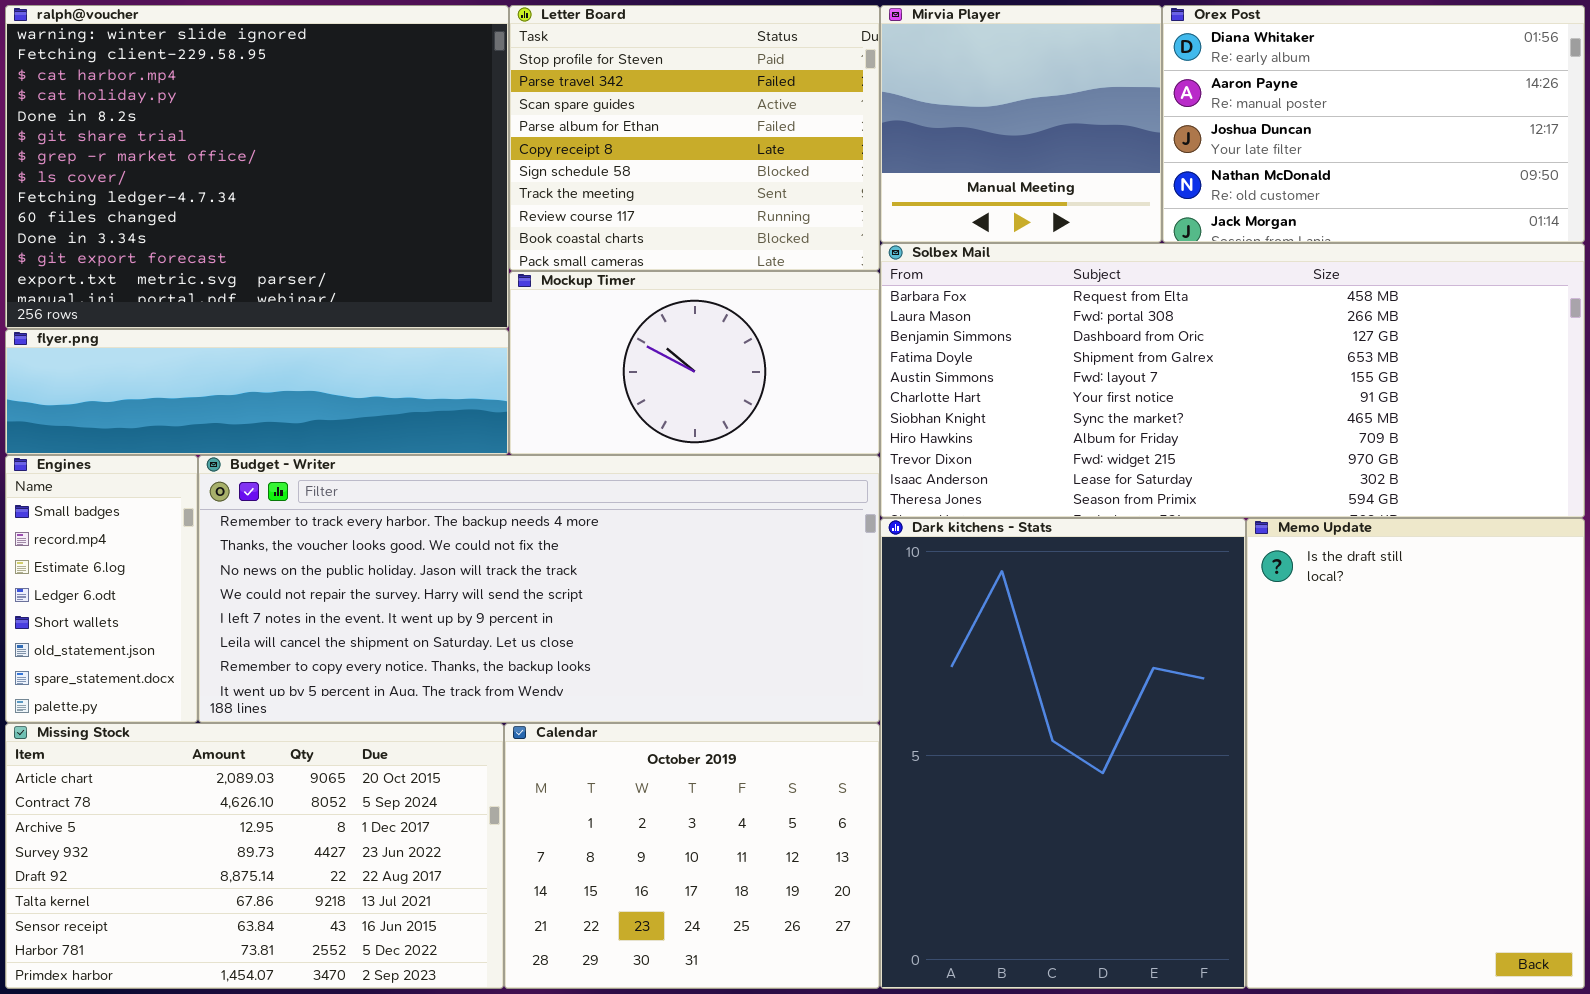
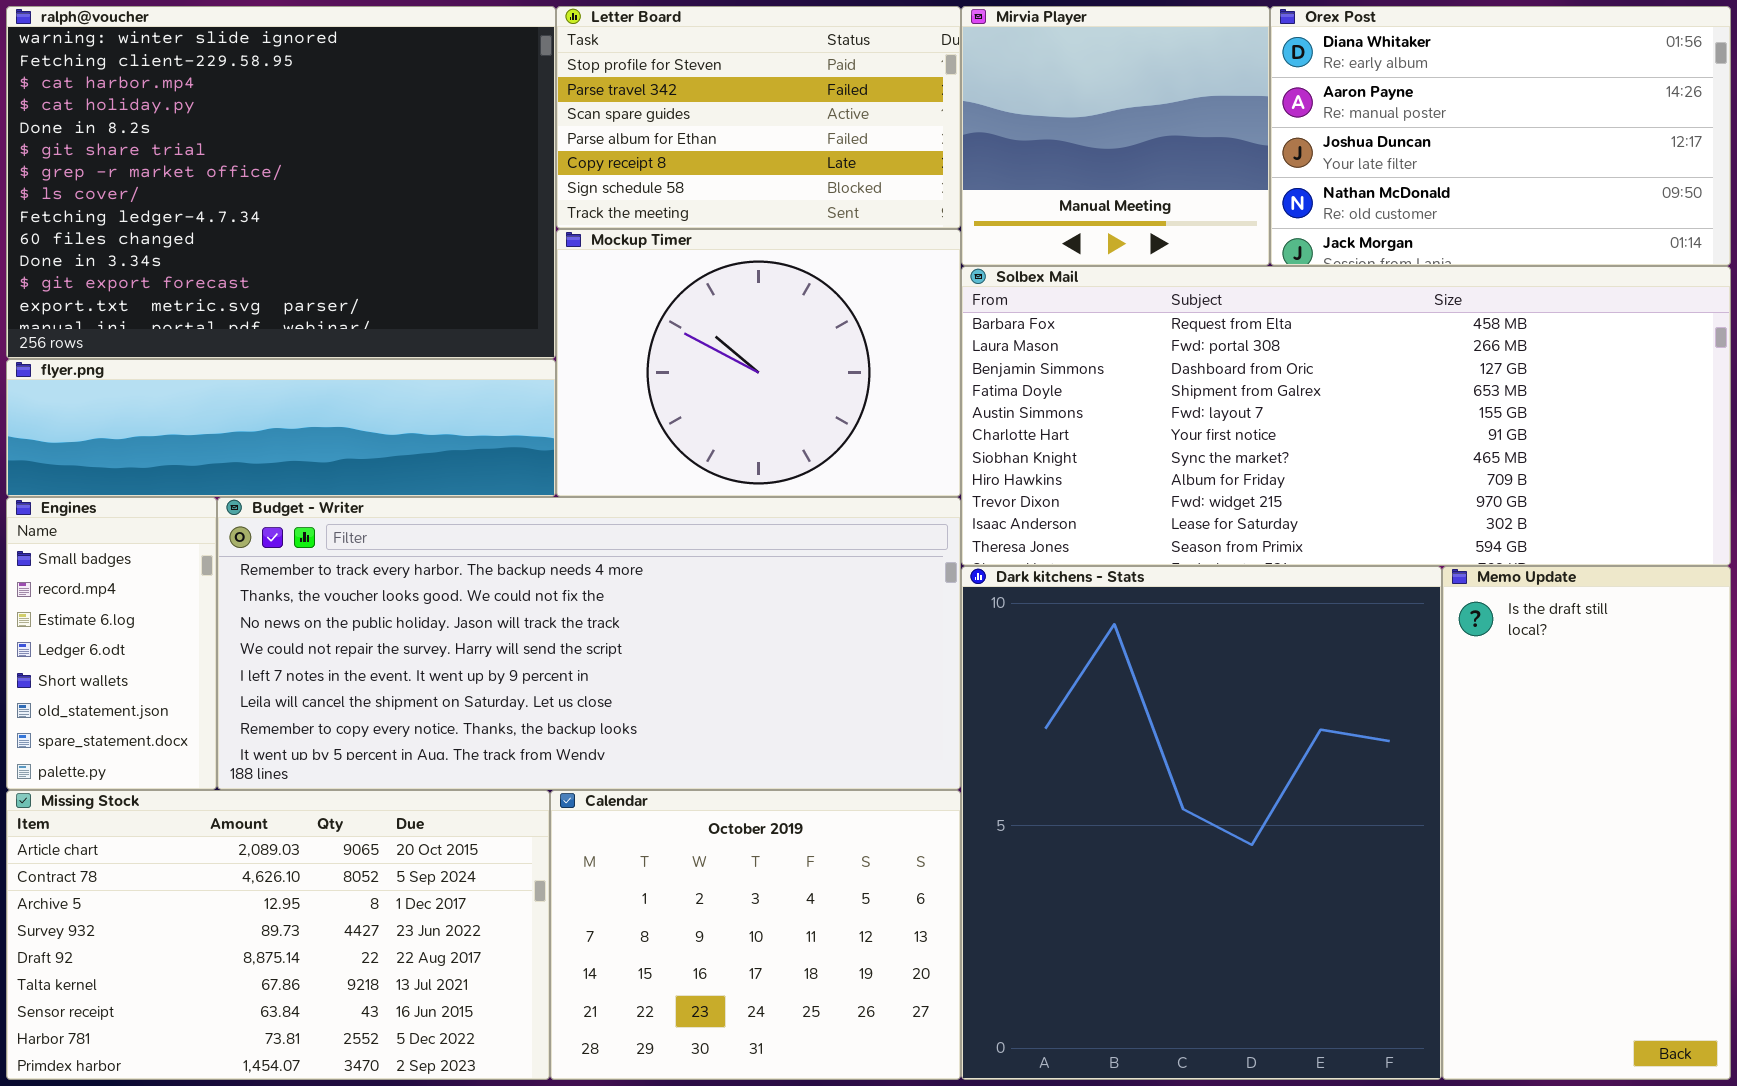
Letter Board: [509,5,880,271] -> [556,6,961,229], resized
Mockup Timer: [509,271,880,455] -> [556,229,961,497], resized
Dark kitchens - Stats: [880,518,1246,989] -> [961,566,1442,1080], resized
Memo Update: [1246,518,1585,989] -> [1442,566,1731,1080], resized

